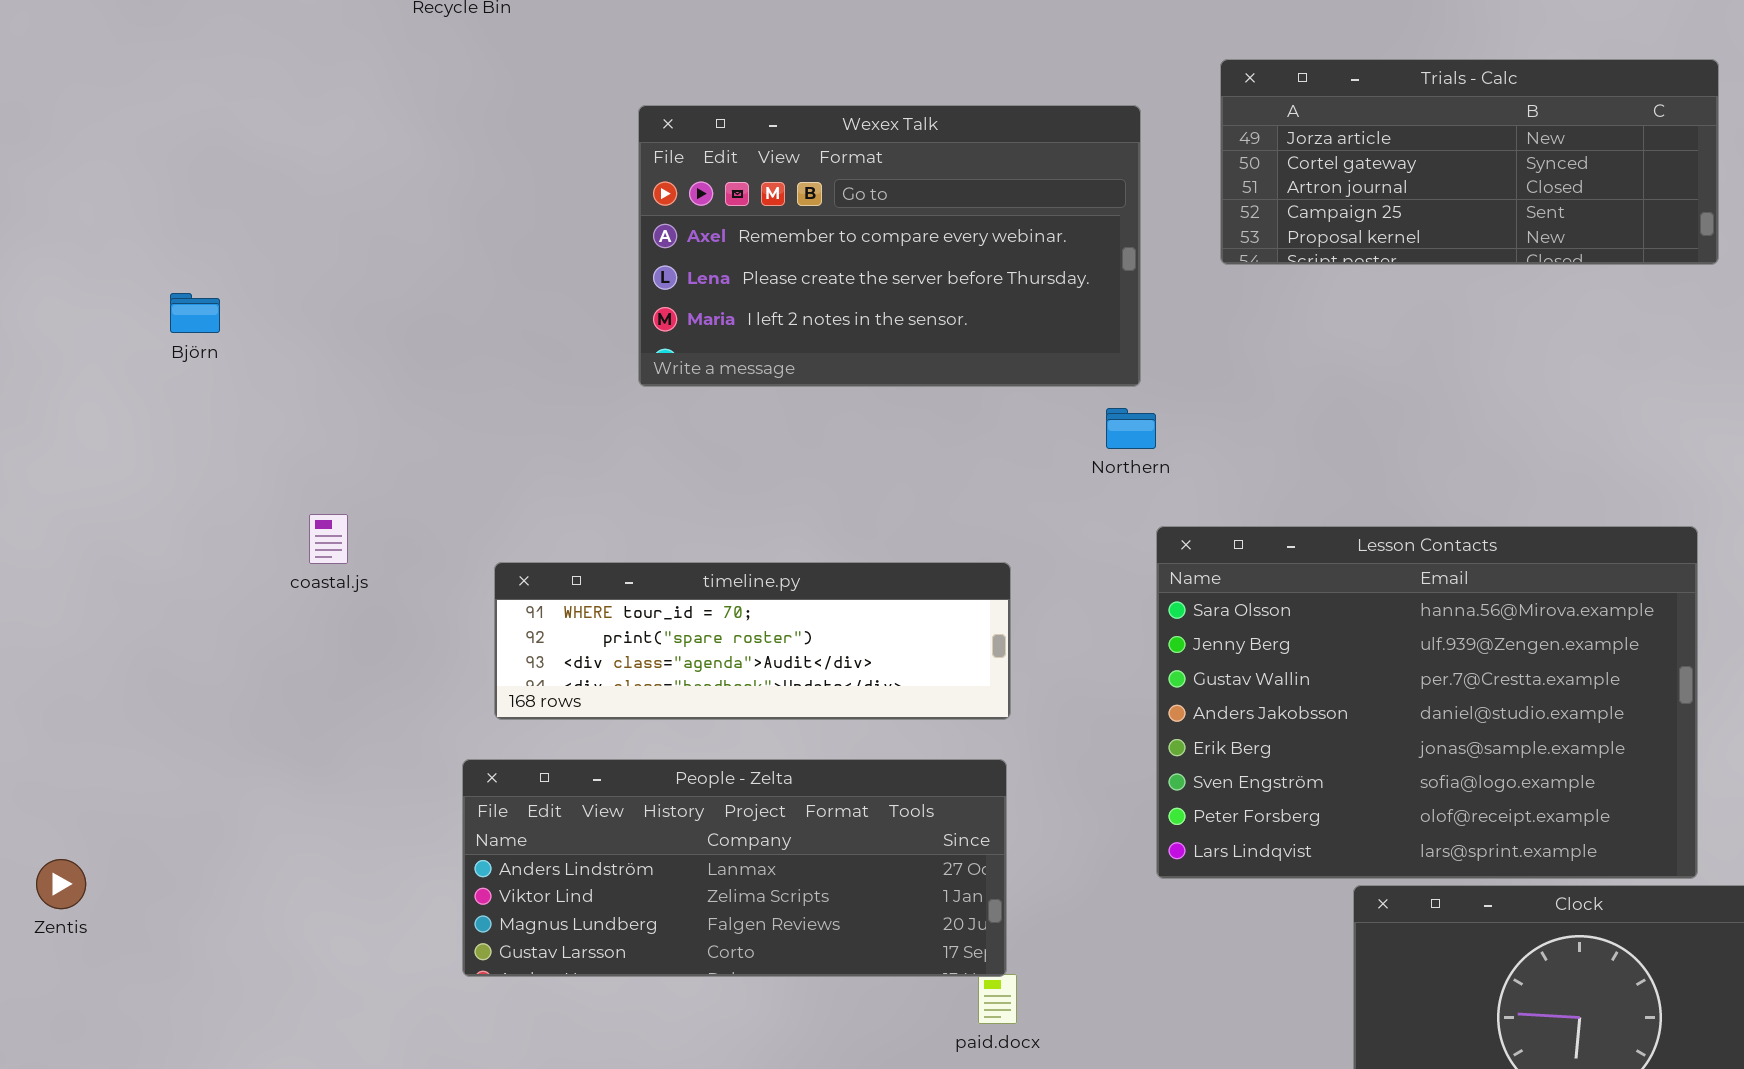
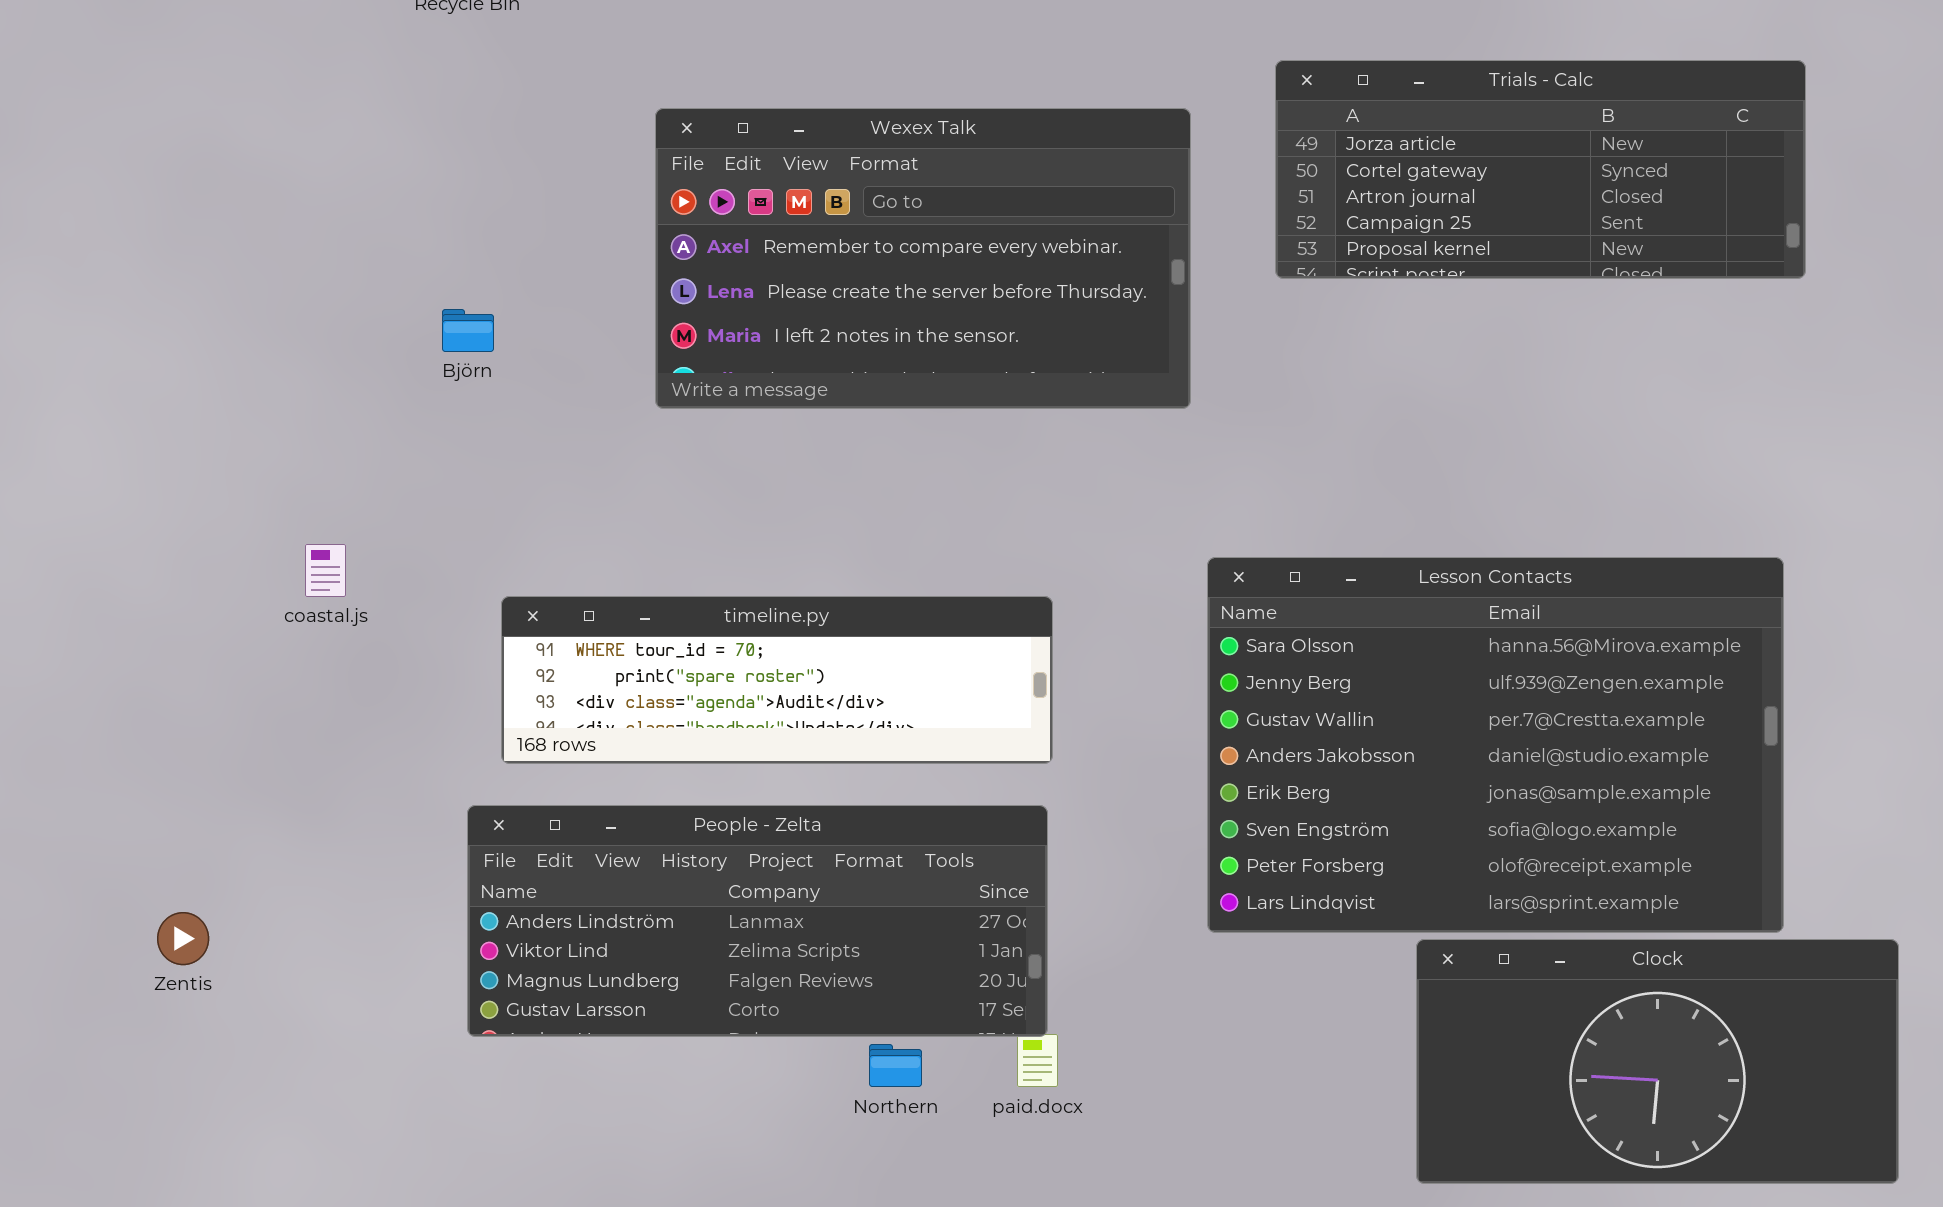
Björn: [170,293,220,333] -> [442,309,494,352], moved
Northern: [1106,408,1156,449] -> [869,1044,922,1087], moved
Zentis: [36,859,86,909] -> [157,912,209,965], moved

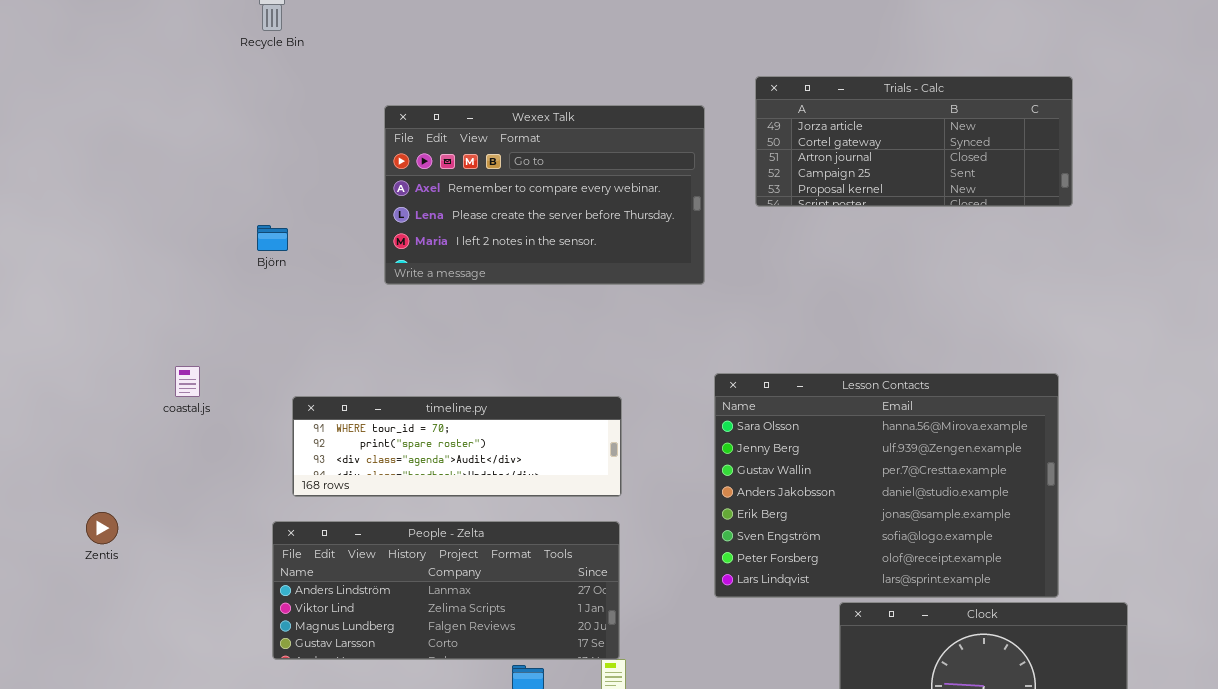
Zentis: [157,912,209,965] -> [86,512,118,544], moved

